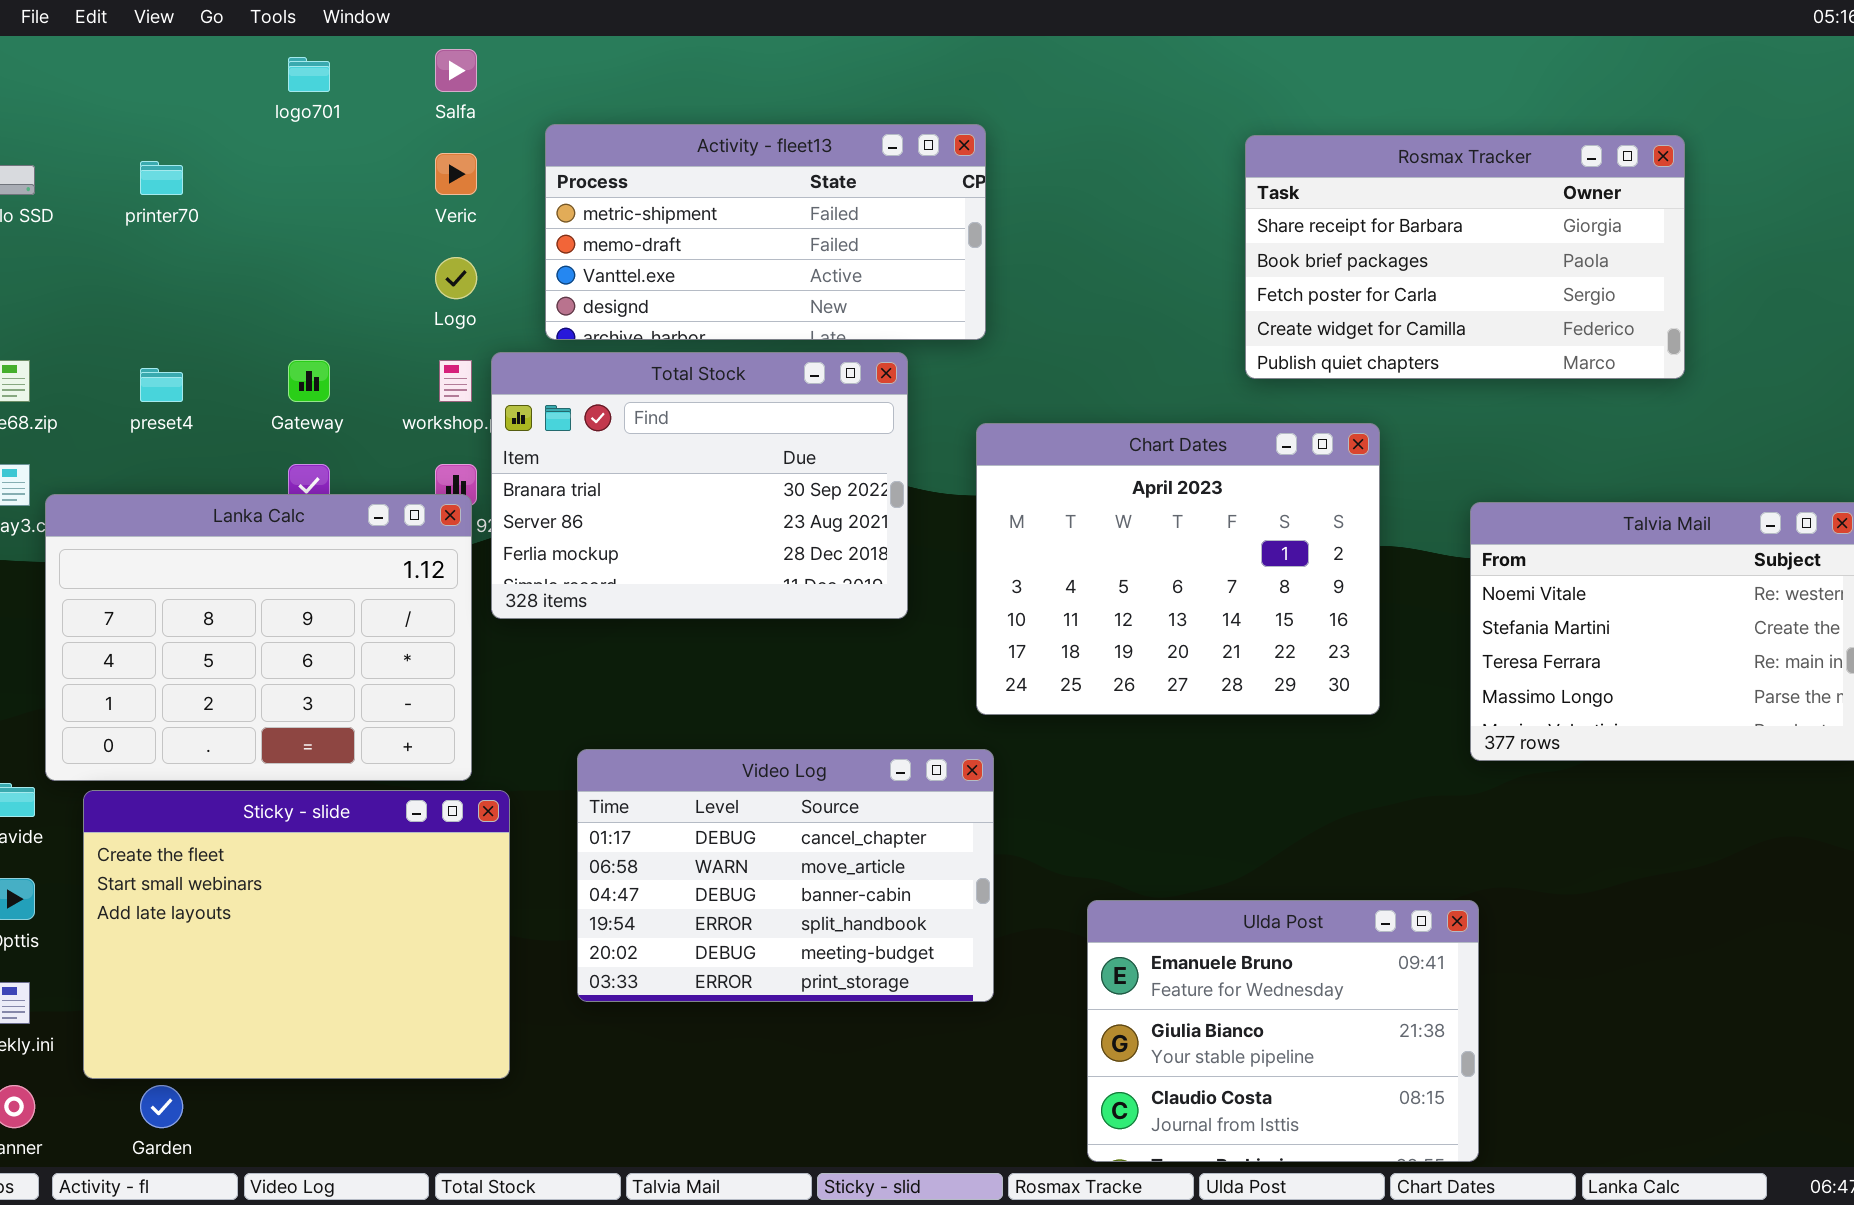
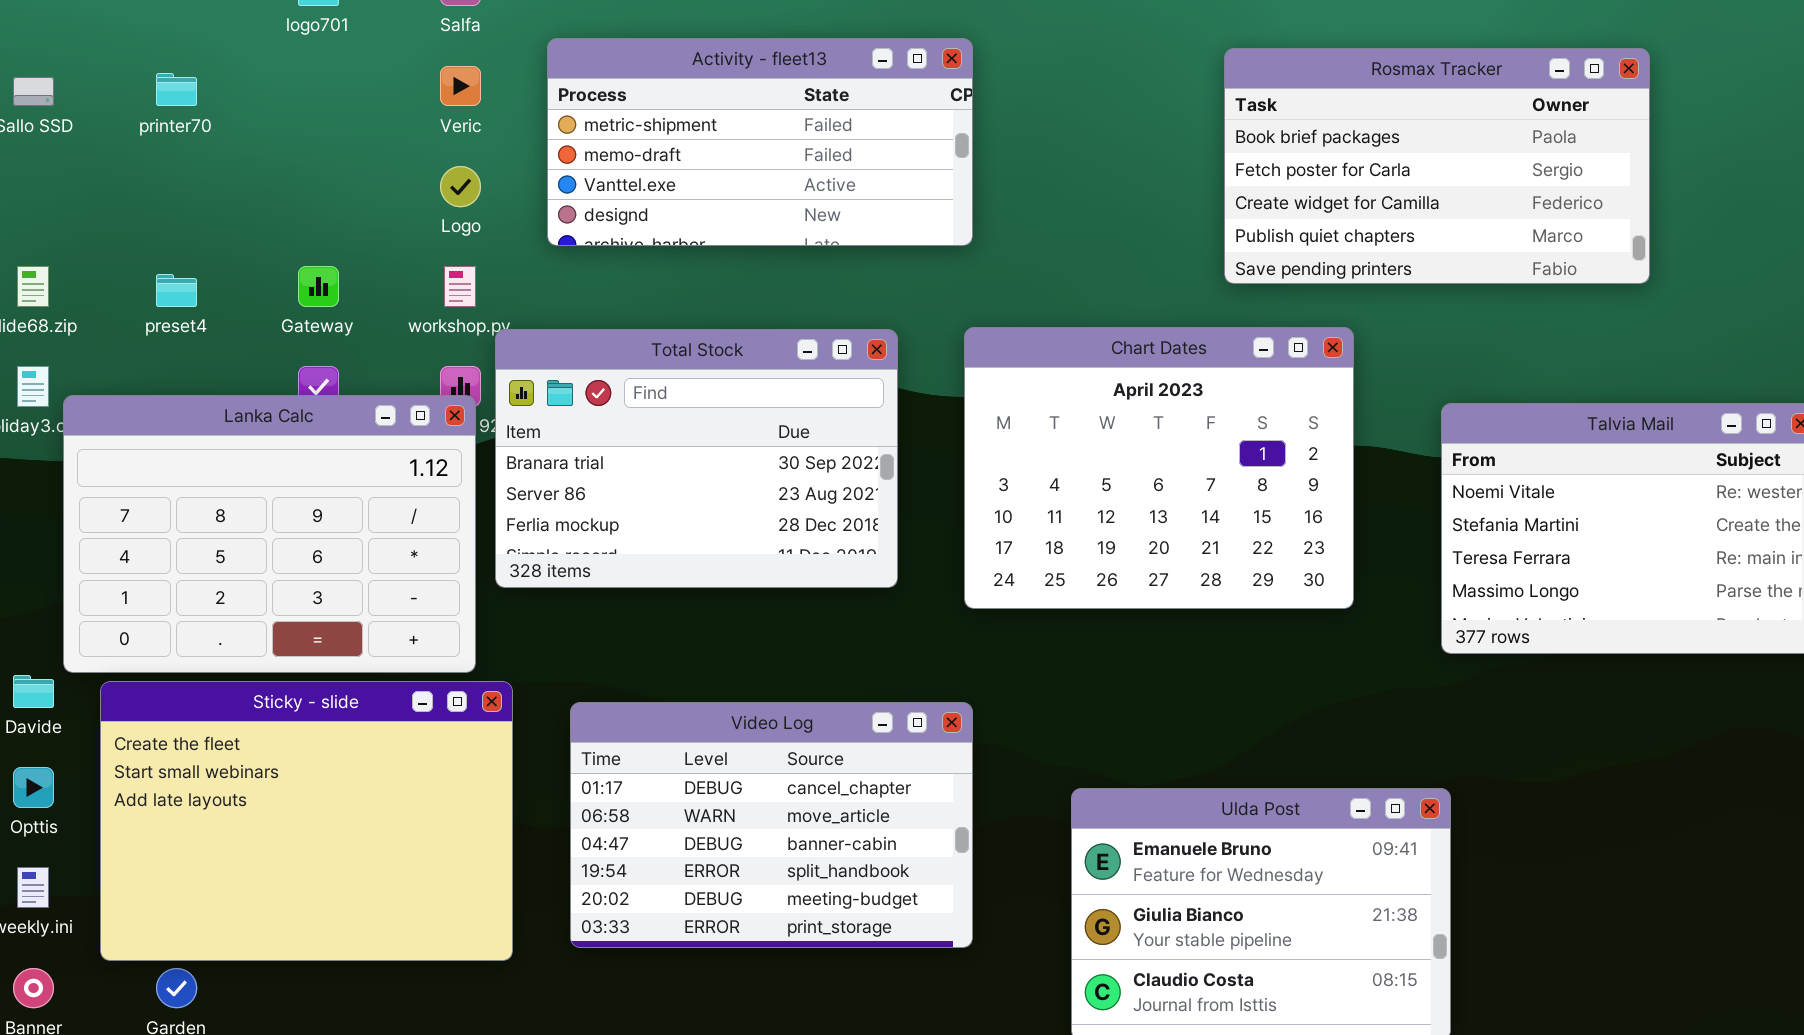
Rosmax Tracker: [1245,135,1685,379] -> [1224,48,1650,284], scrolled down 1 row
Total Stock: [491,352,908,619] -> [495,329,898,588], moved
Video Log: [577,749,994,1002] -> [570,702,973,948], moved

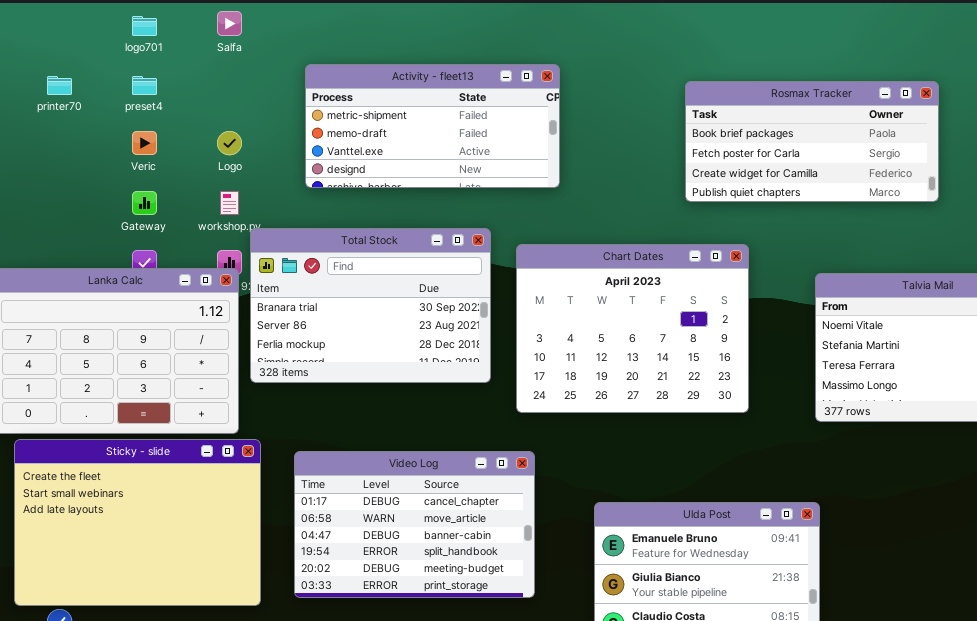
Activity - fleet13: [547,38,973,246] -> [305,64,560,188], moved
Rosmax Tracker: [1224,48,1650,284] -> [685,81,939,202], resized
Veric: [440,66,481,106] -> [132,131,157,155], moved
preset4: [156,274,197,307] -> [132,76,157,95], moved
Chart Dates: [964,327,1354,609] -> [516,244,749,413], moved

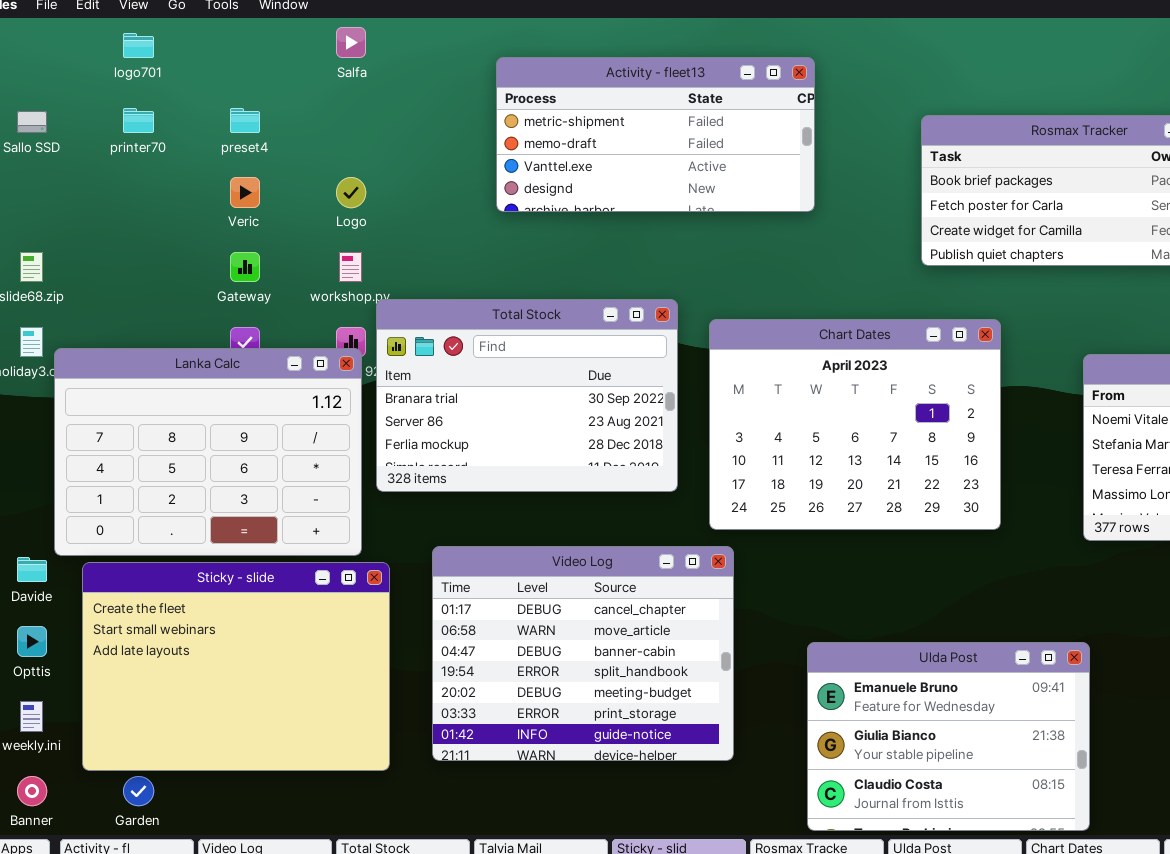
logo701: [132,16,157,36] -> [123,33,154,58], moved
Activity - fleet13: [305,64,560,188] -> [496,57,815,212], moved
Video Log: [294,451,535,598] -> [432,546,734,761], resized

